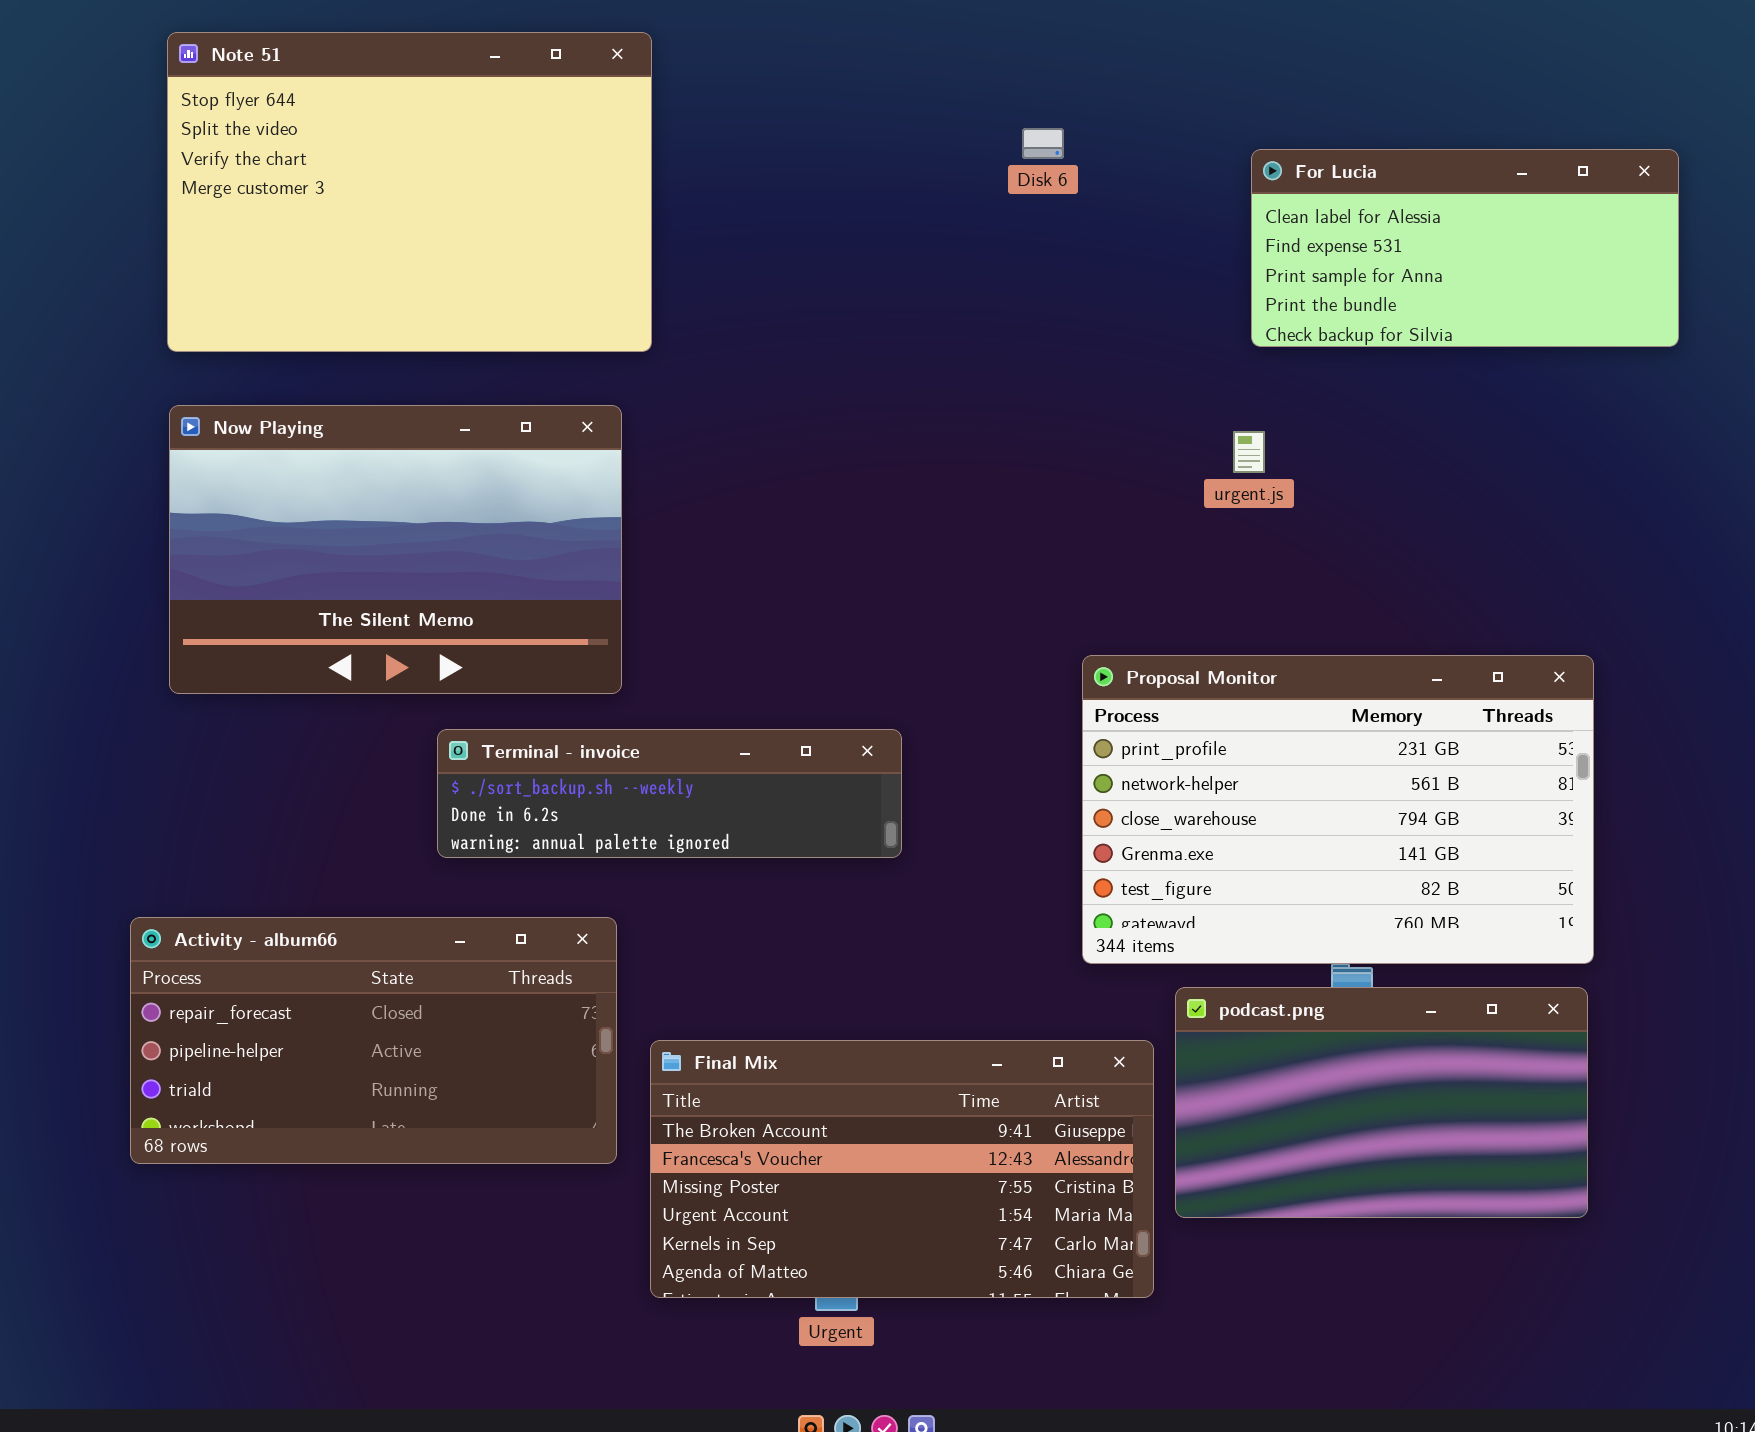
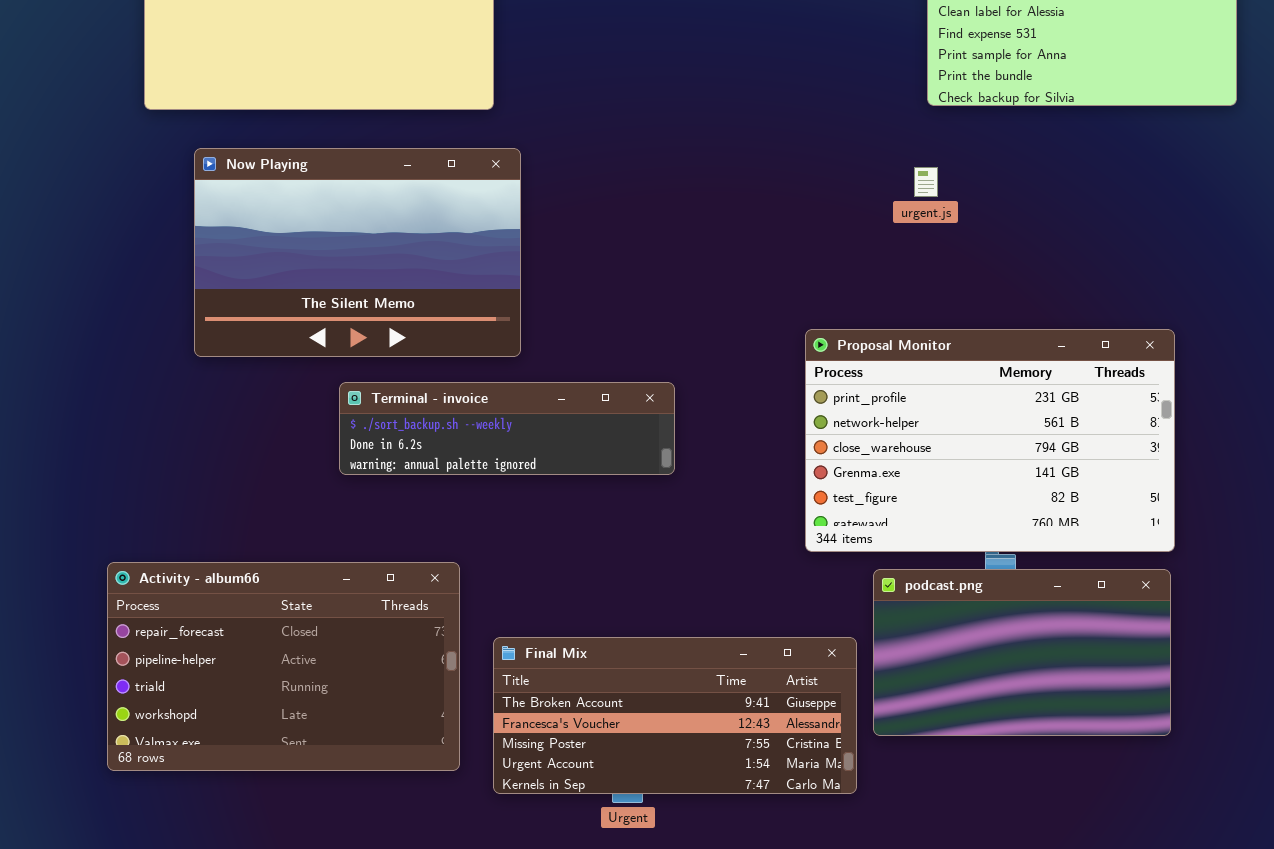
Now Playing: [169,405,622,694] -> [194,148,521,357], moved
Activity - album66: [130,917,617,1164] -> [107,562,460,771], moved, resized
Final Mix: [650,1040,1154,1298] -> [493,637,857,794], resized

